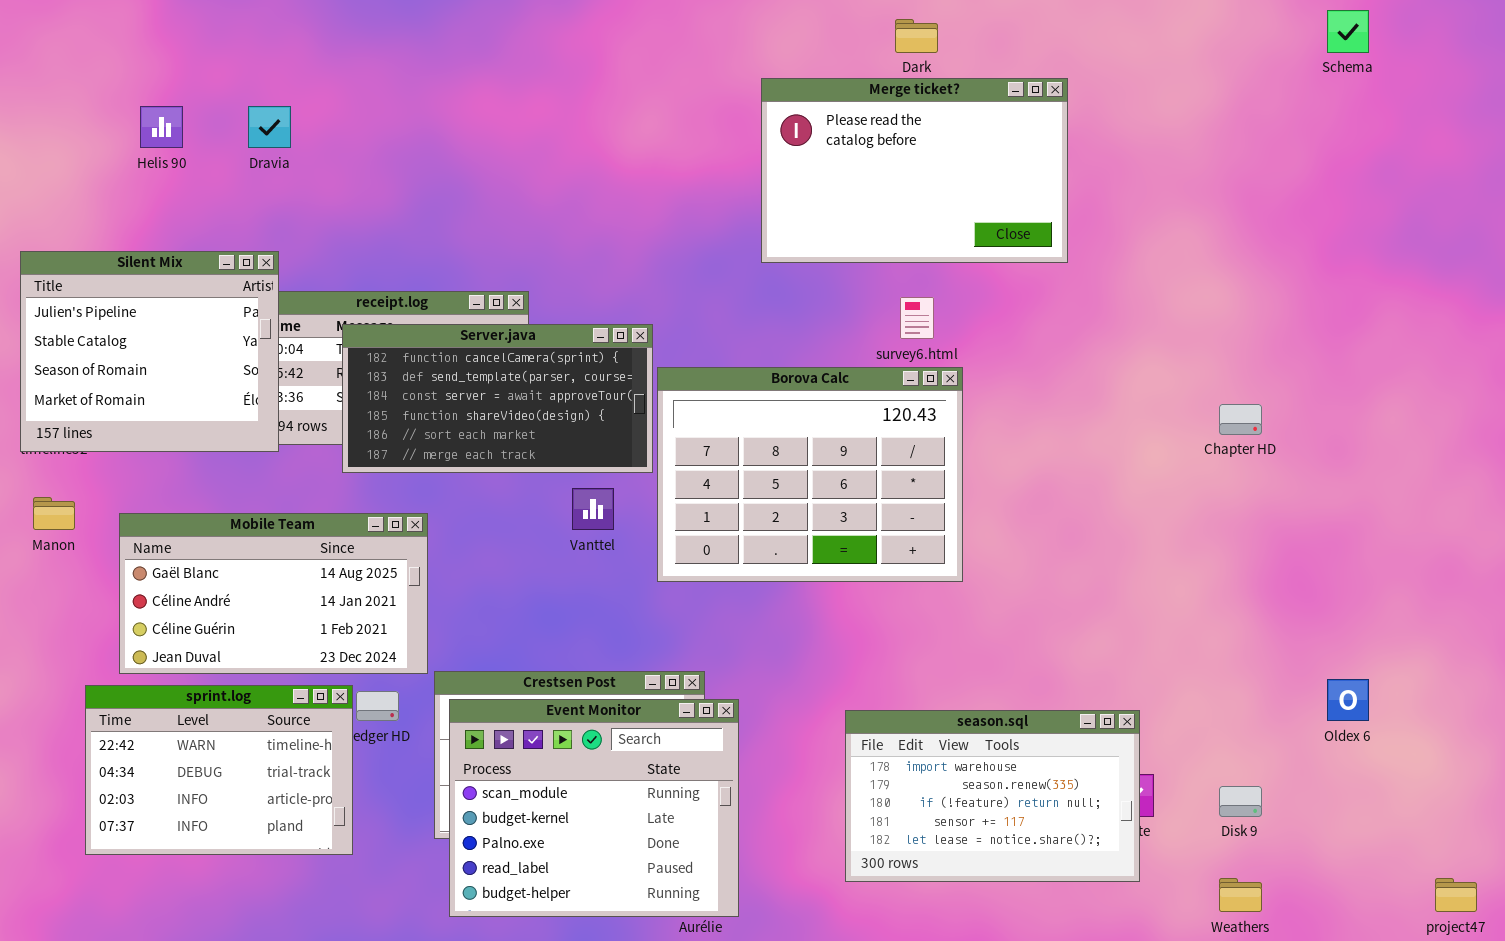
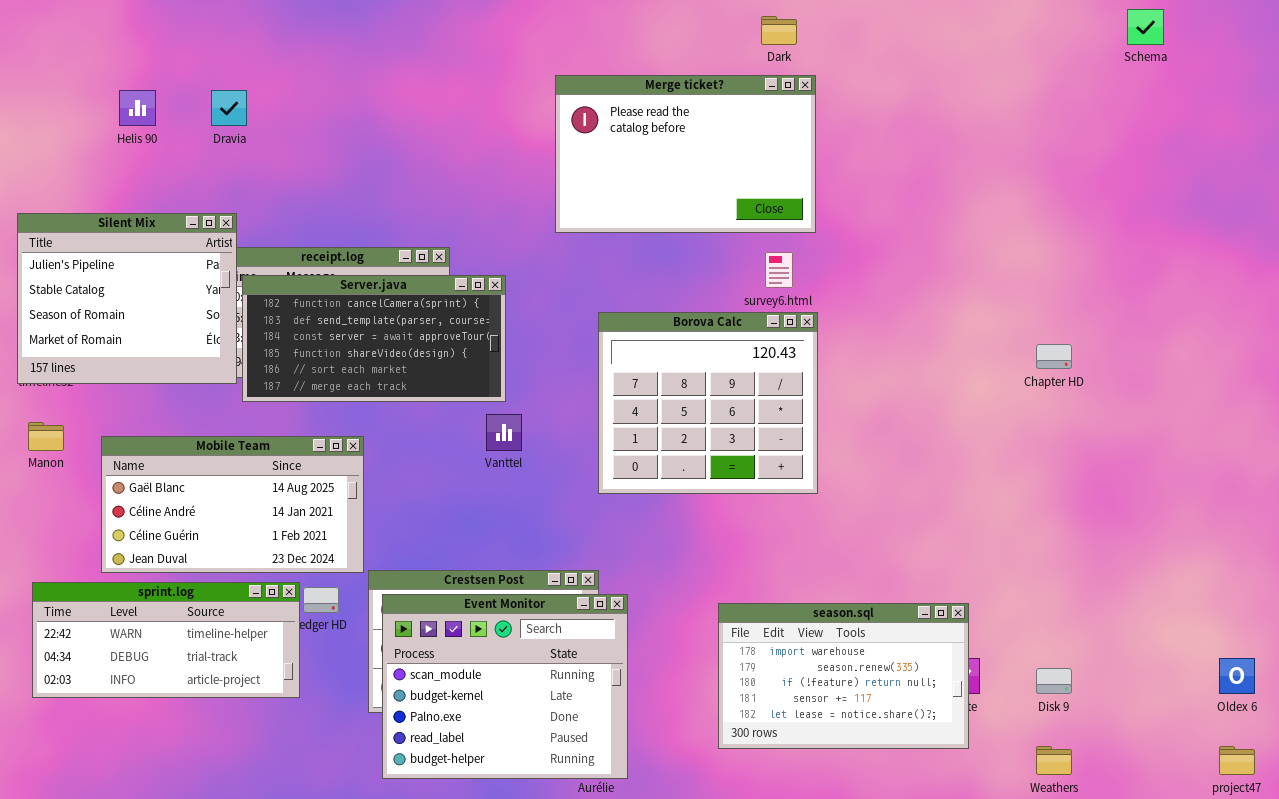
Merge ticket?: [761,78,1068,263] -> [555,75,816,233], moved
Server.java: [342,324,653,473] -> [242,275,506,402], moved
Borova Calc: [657,367,963,582] -> [598,312,818,494], resized
Oldex 6: [1327,679,1369,721] -> [1219,658,1255,694], moved
sprint.log: [85,685,353,855] -> [32,582,300,698], resized

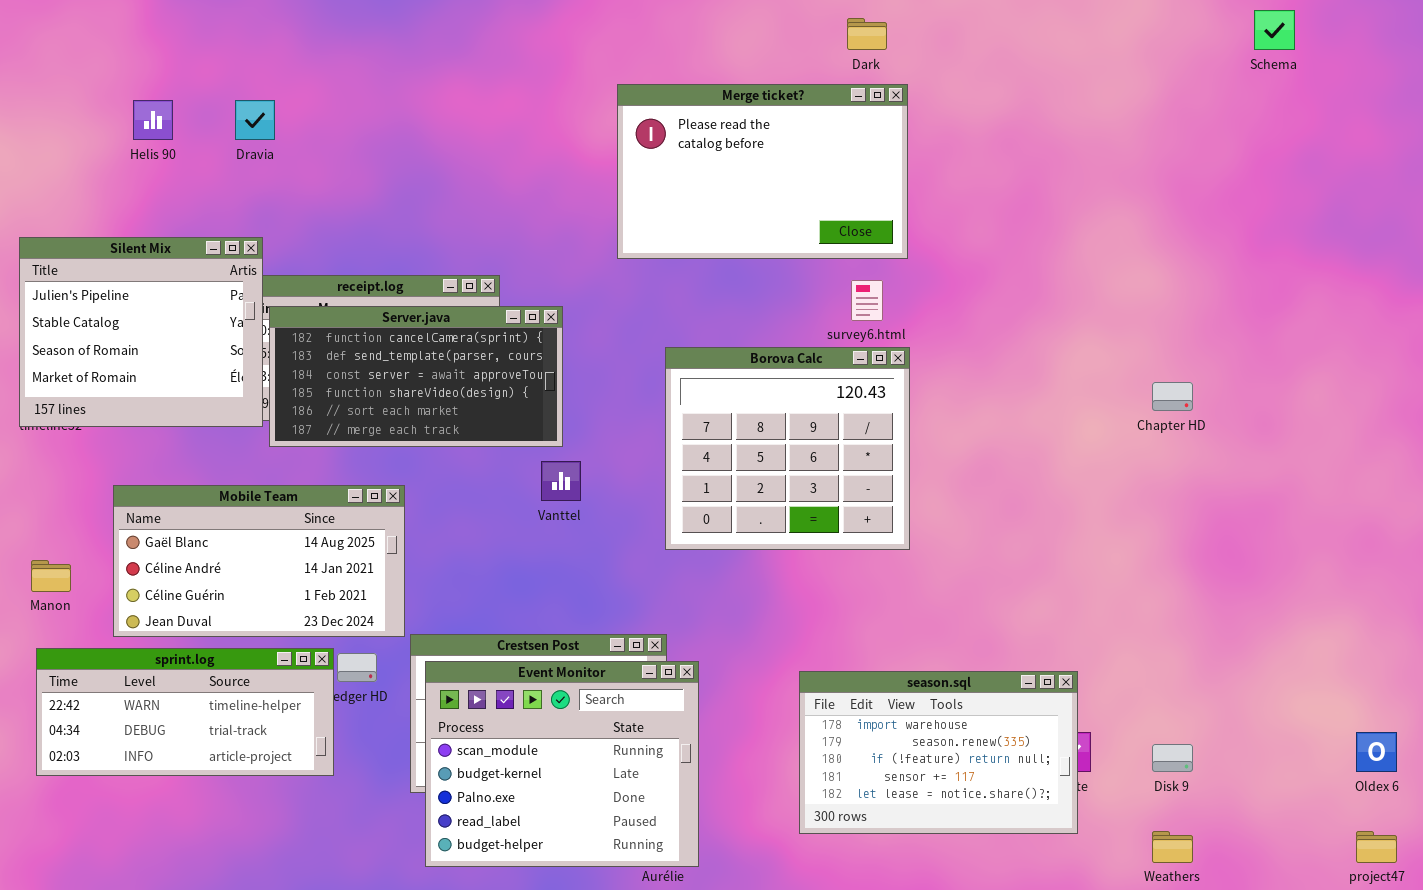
Manon: [28,422,64,451] -> [31,560,71,592], moved

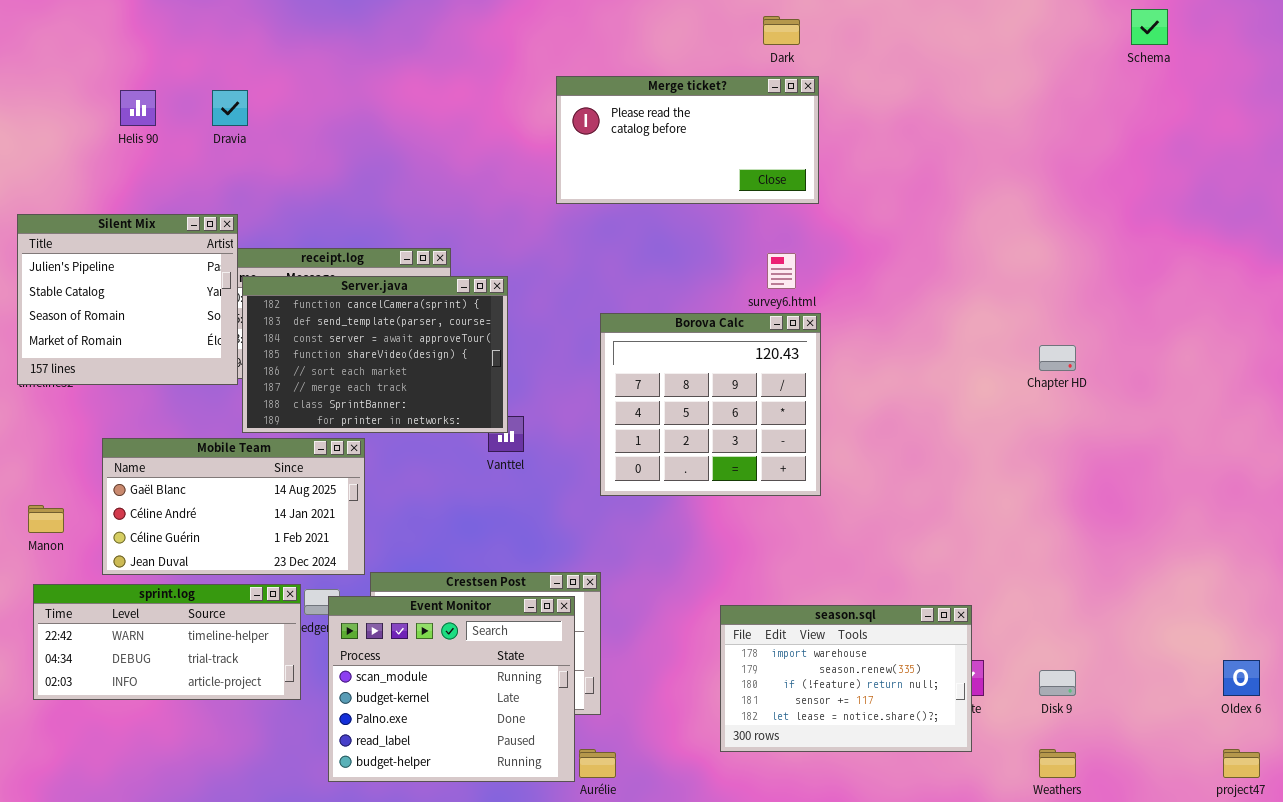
Merge ticket?: [617,84,908,259] -> [556,76,819,204], resized
Server.java: [269,306,563,447] -> [242,276,508,433], resized
Event Monitor: [425,661,699,867] -> [328,596,575,782], moved

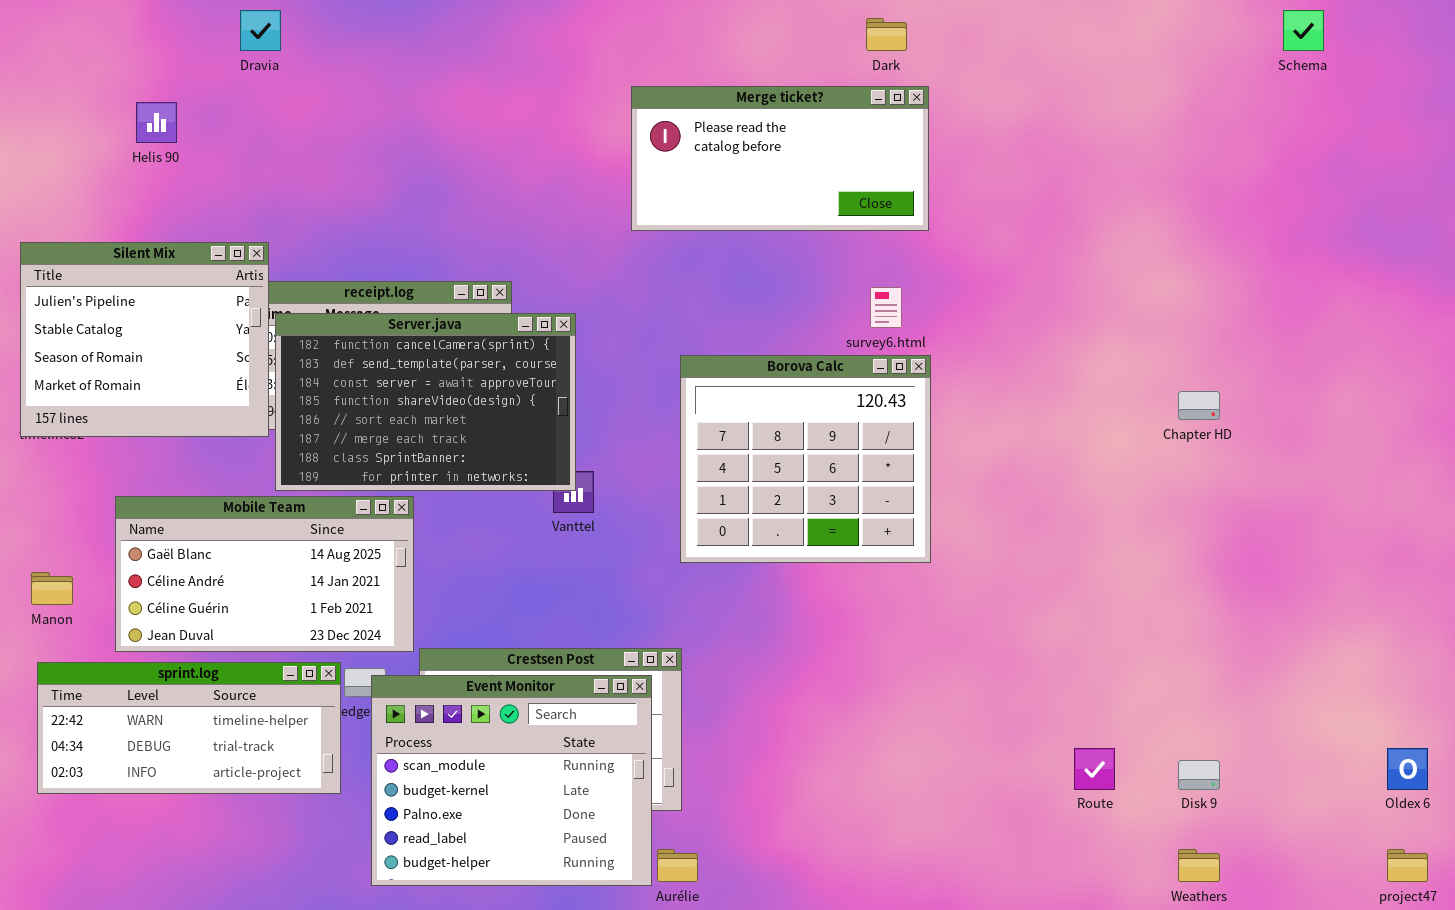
Dravia: [212,90,248,126] -> [240,10,281,51], moved
season.sql: [720,605,972,752] -> none, closed

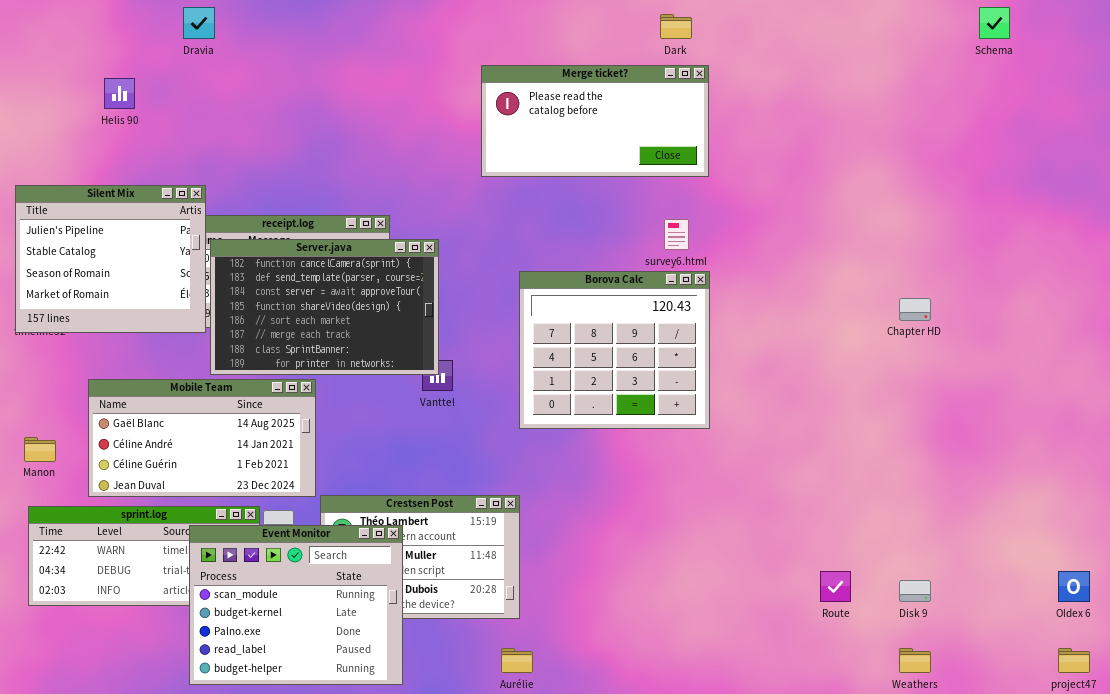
Event Monitor: [371,675,652,886] -> [189,525,403,685], moved

